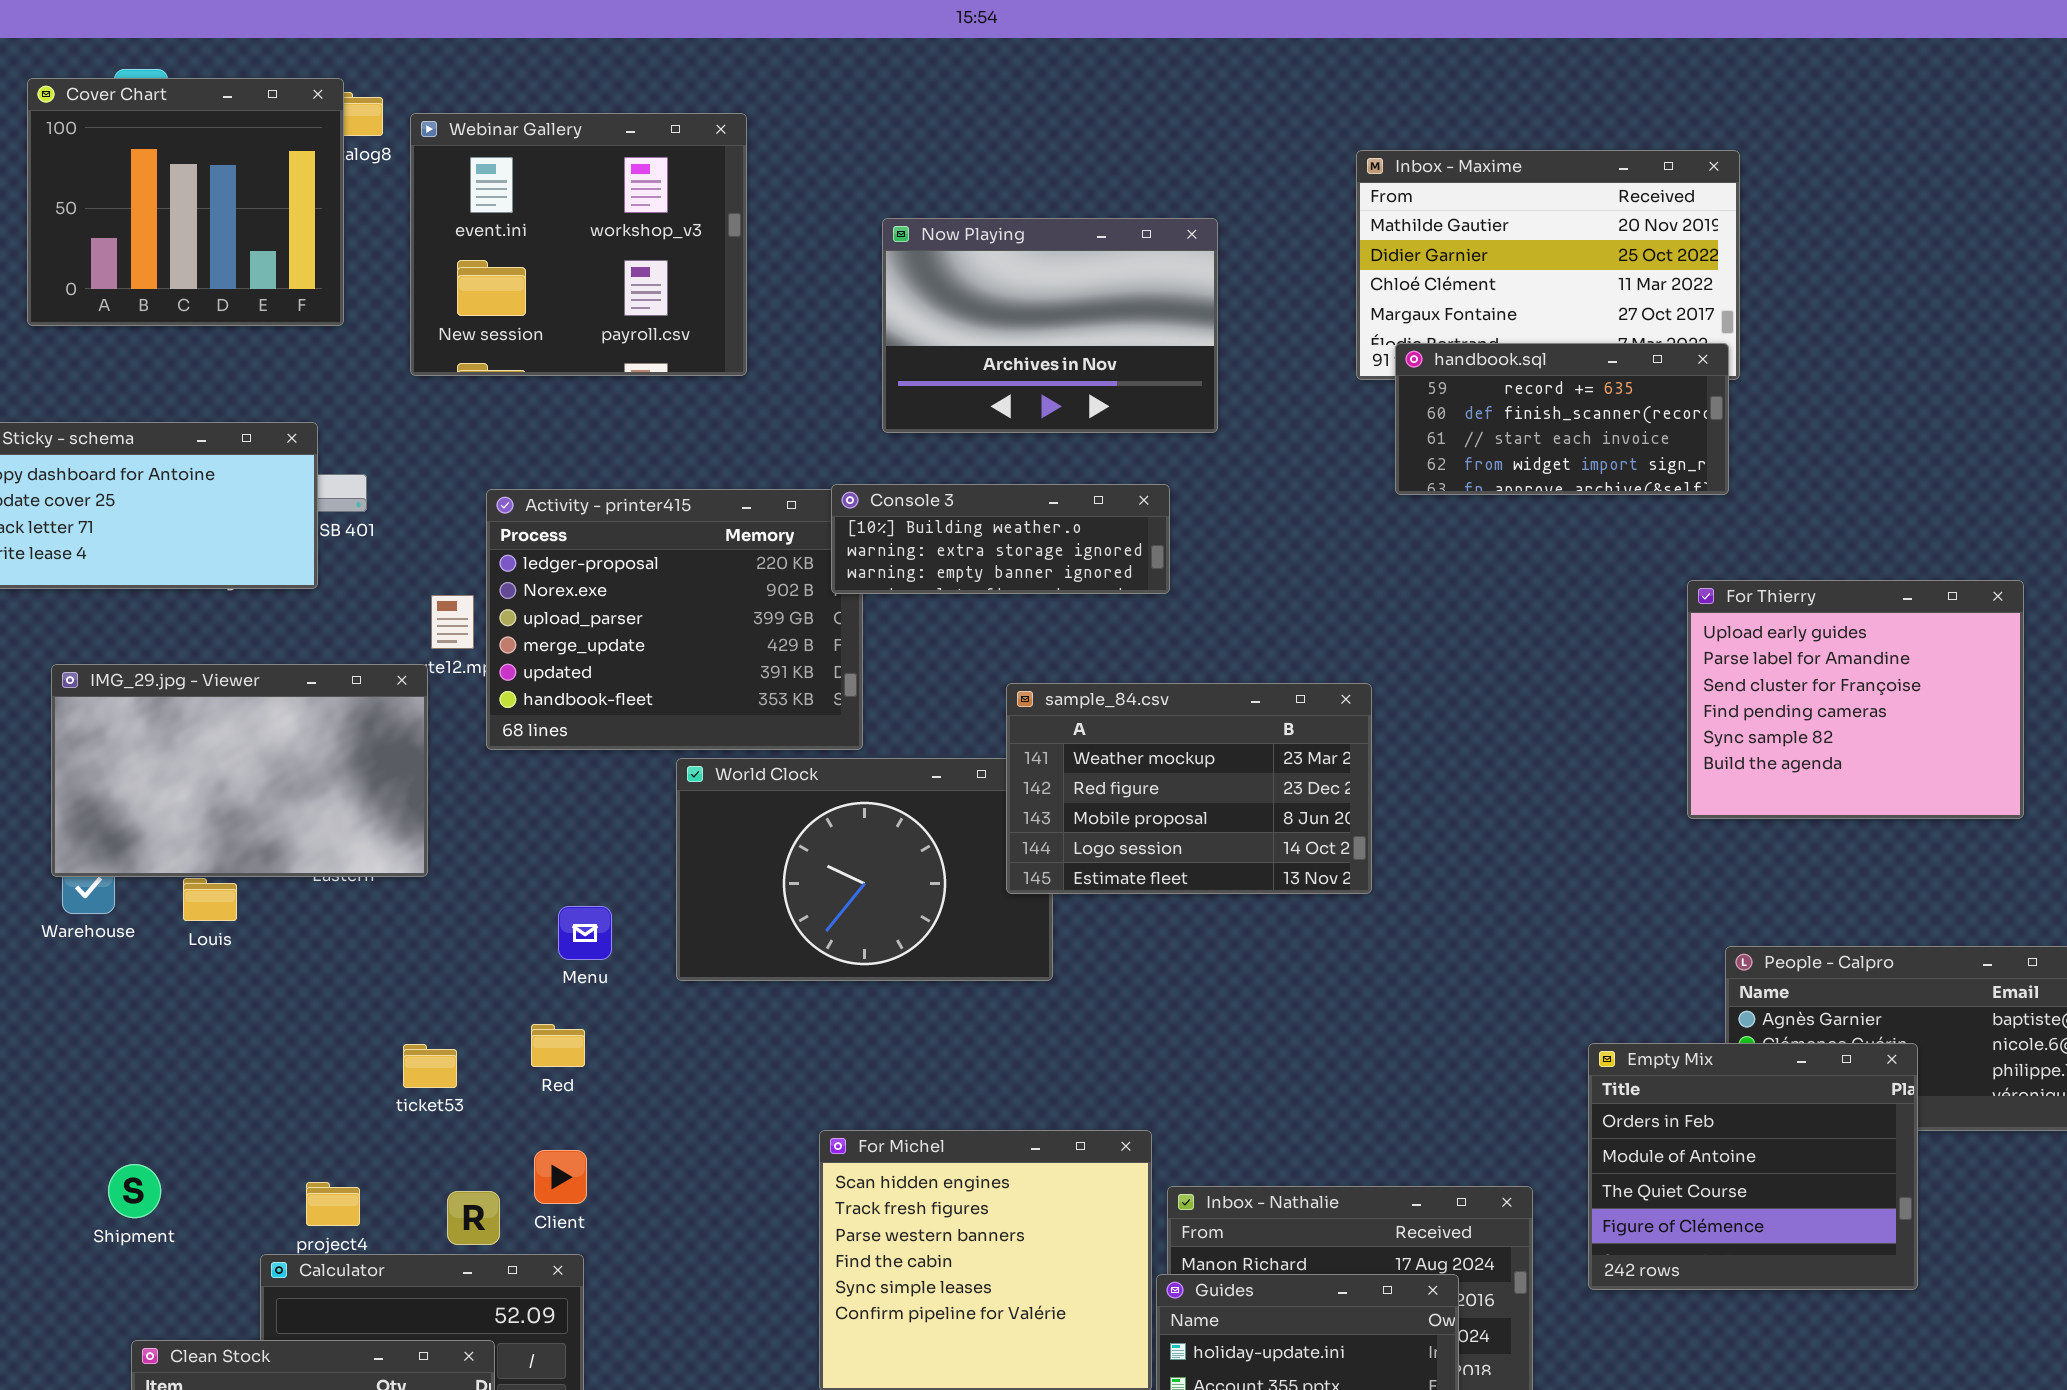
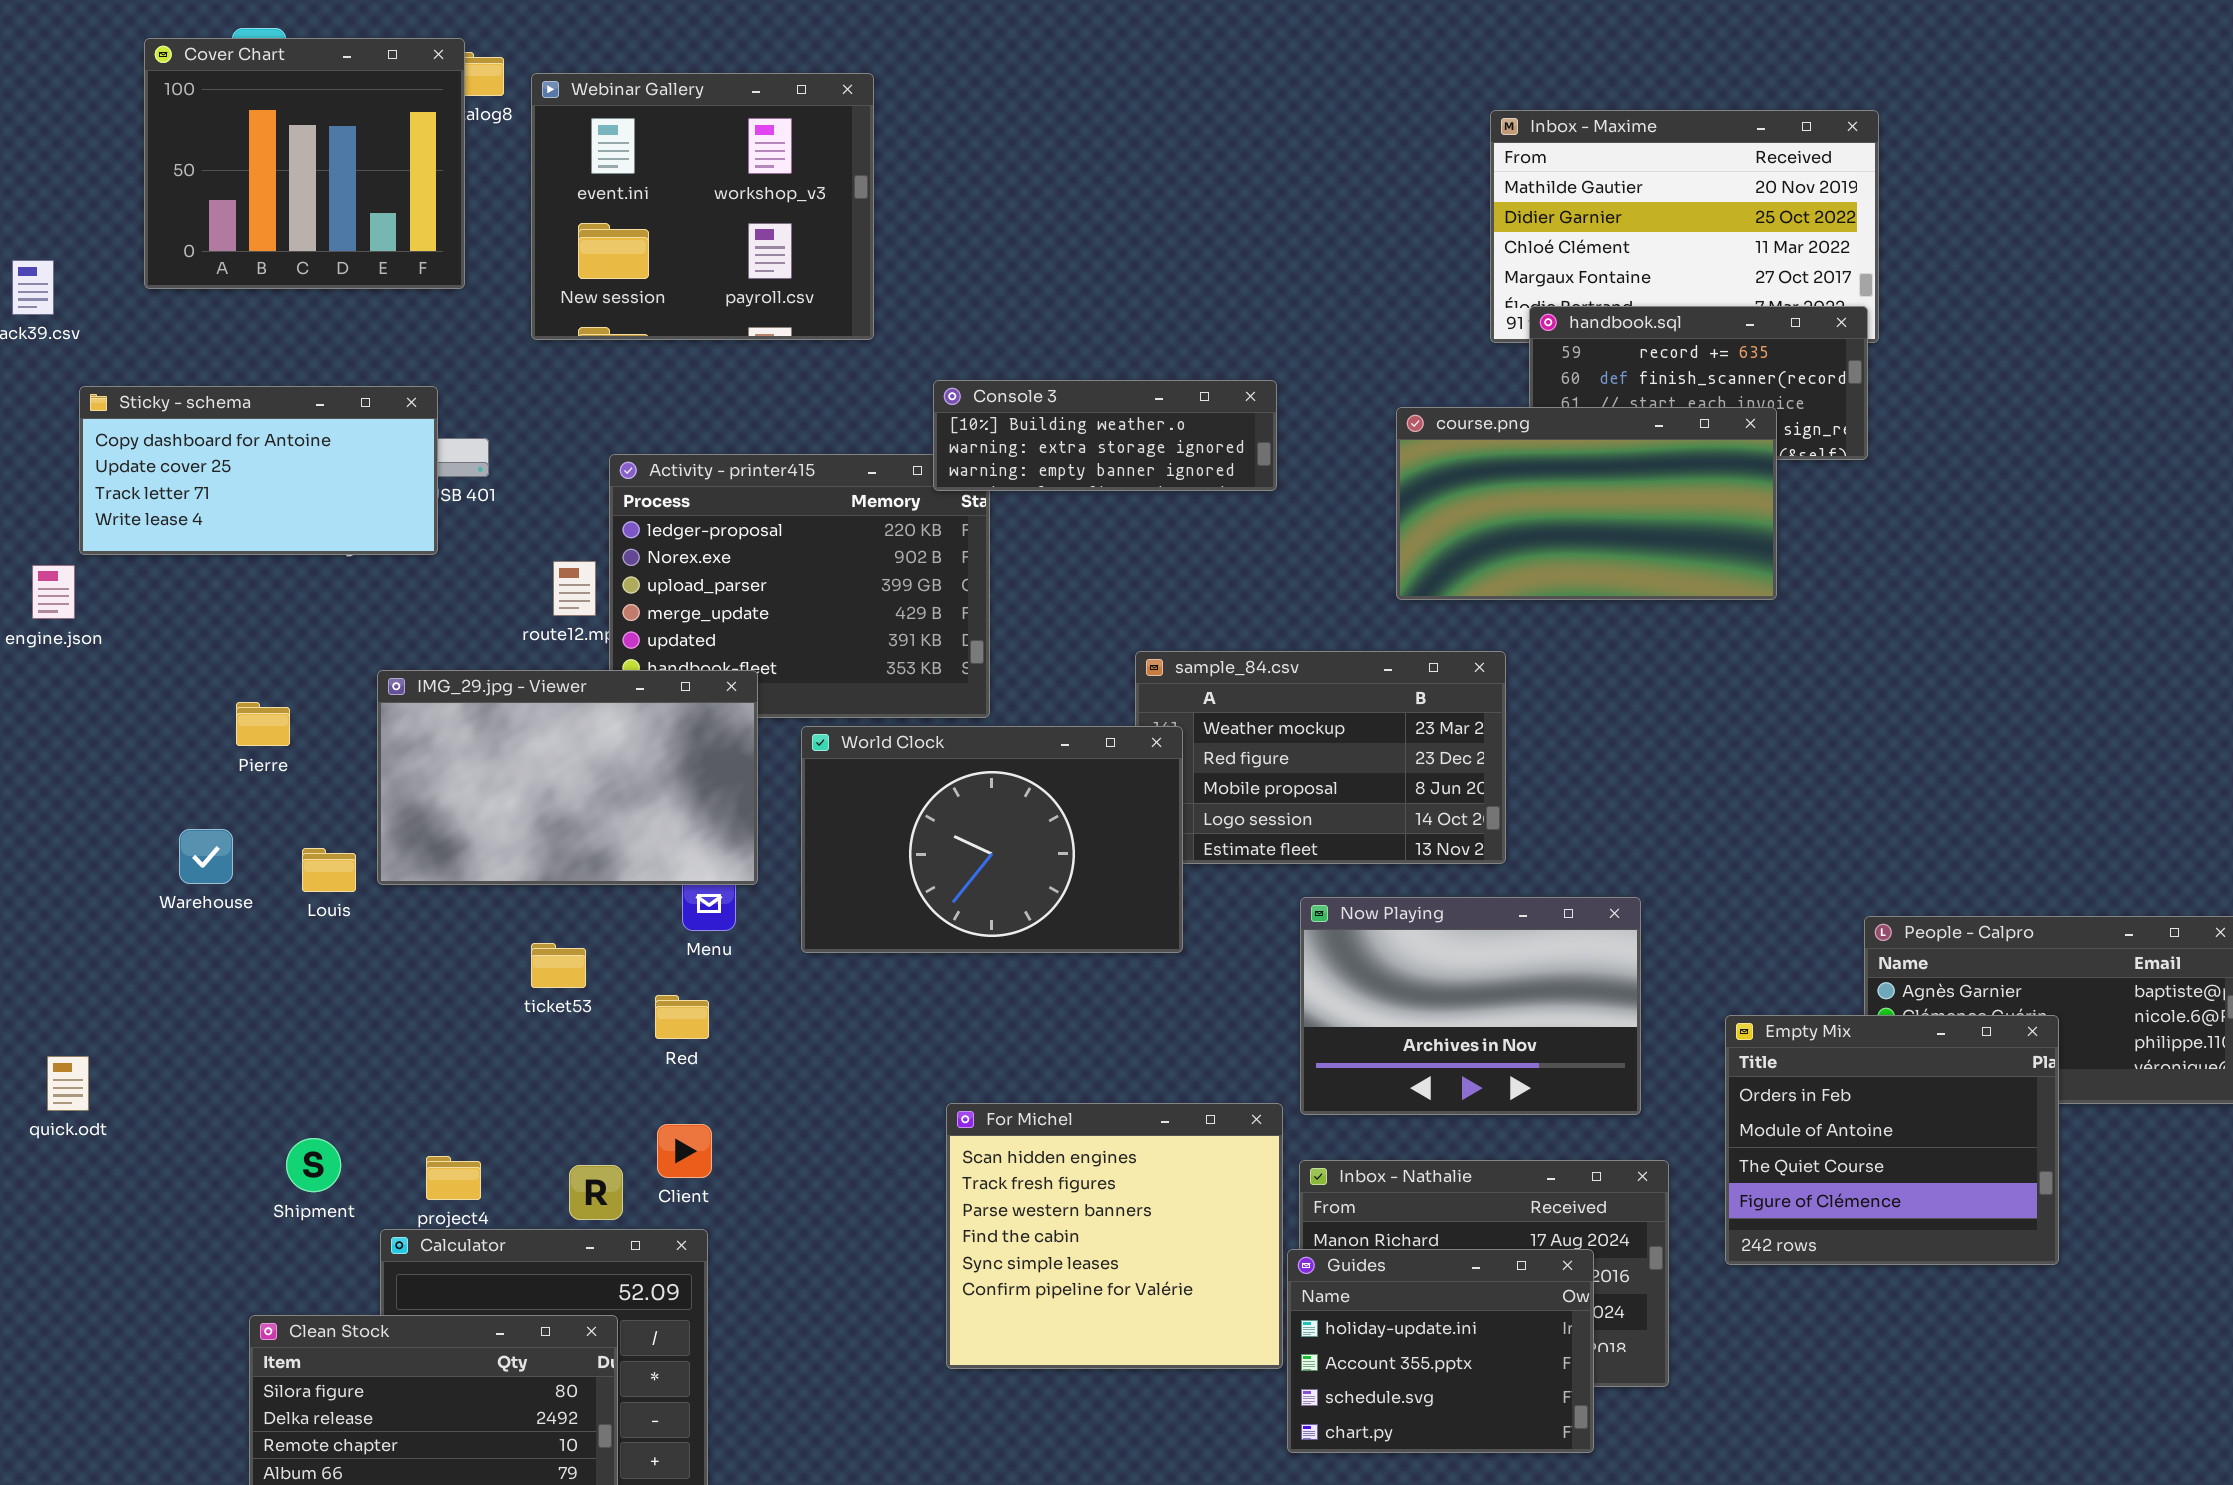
Now Playing: [882,218,1218,433] -> [1300,897,1641,1115], moved
course.png: none -> [1396,407,1777,600], opened
Console 3: [831,484,1170,594] -> [933,380,1277,491], moved
For Thierry: [1687,580,2024,819] -> none, closed
IMG_29.jpg - Viewer: [51,664,428,877] -> [377,670,758,885], moved
World Clock: [676,758,1053,981] -> [801,726,1183,953], raised
ticket53: [403,1044,457,1088] -> [531,943,586,988], moved
Shipment: [108,1164,161,1218] -> [286,1138,341,1192], moved

